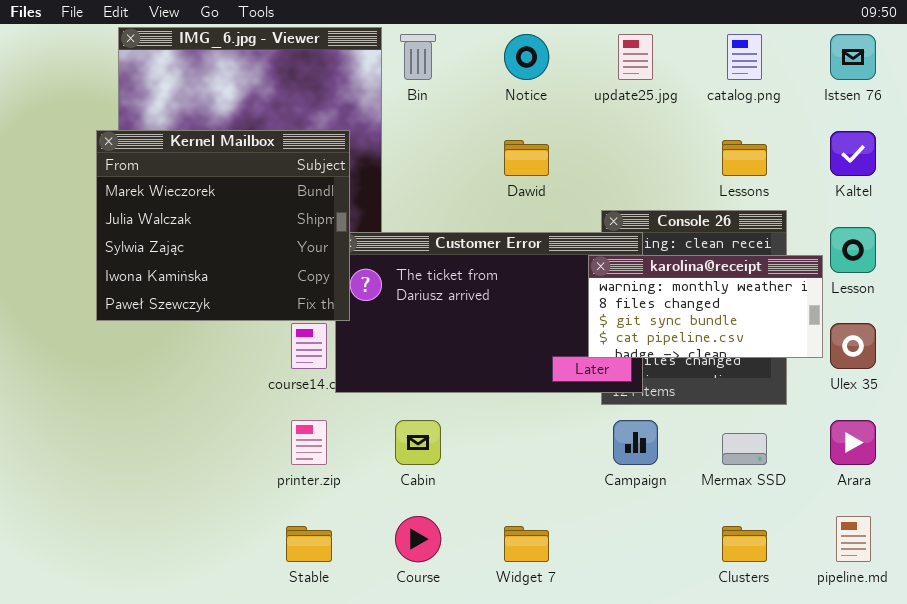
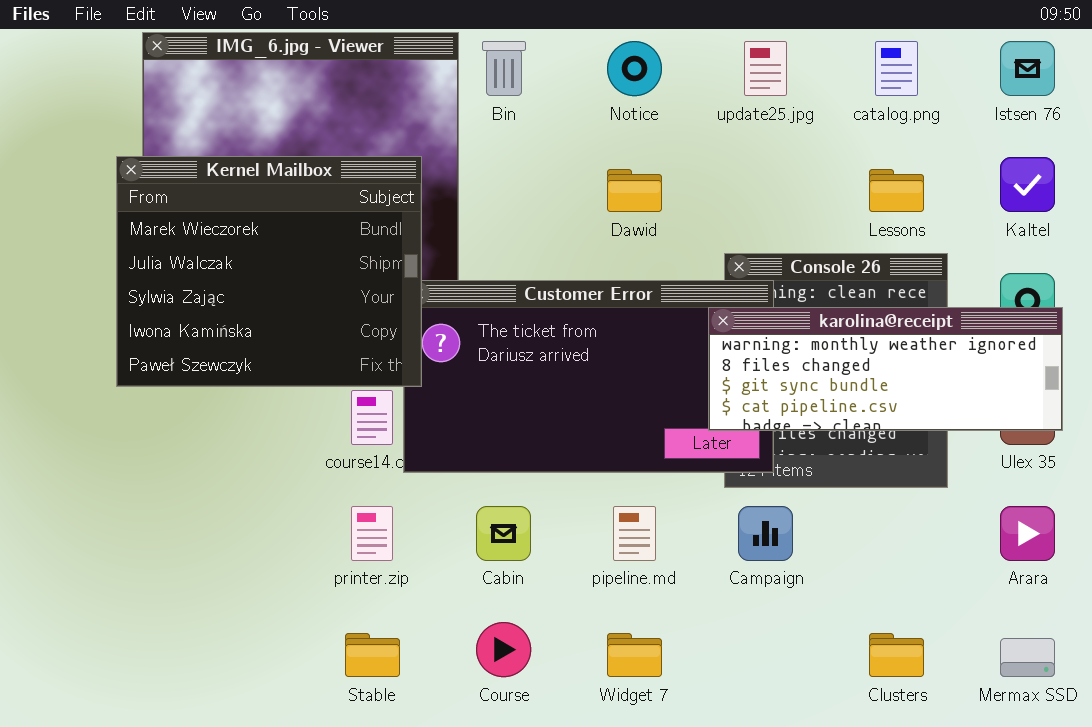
karolina@receipt: [588,255,823,358] -> [708,307,1063,431], resized
Mermax SSD: [722,433,767,465] -> [1000,638,1055,677], moved
pipeline.md: [836,516,871,562] -> [613,506,656,561], moved

